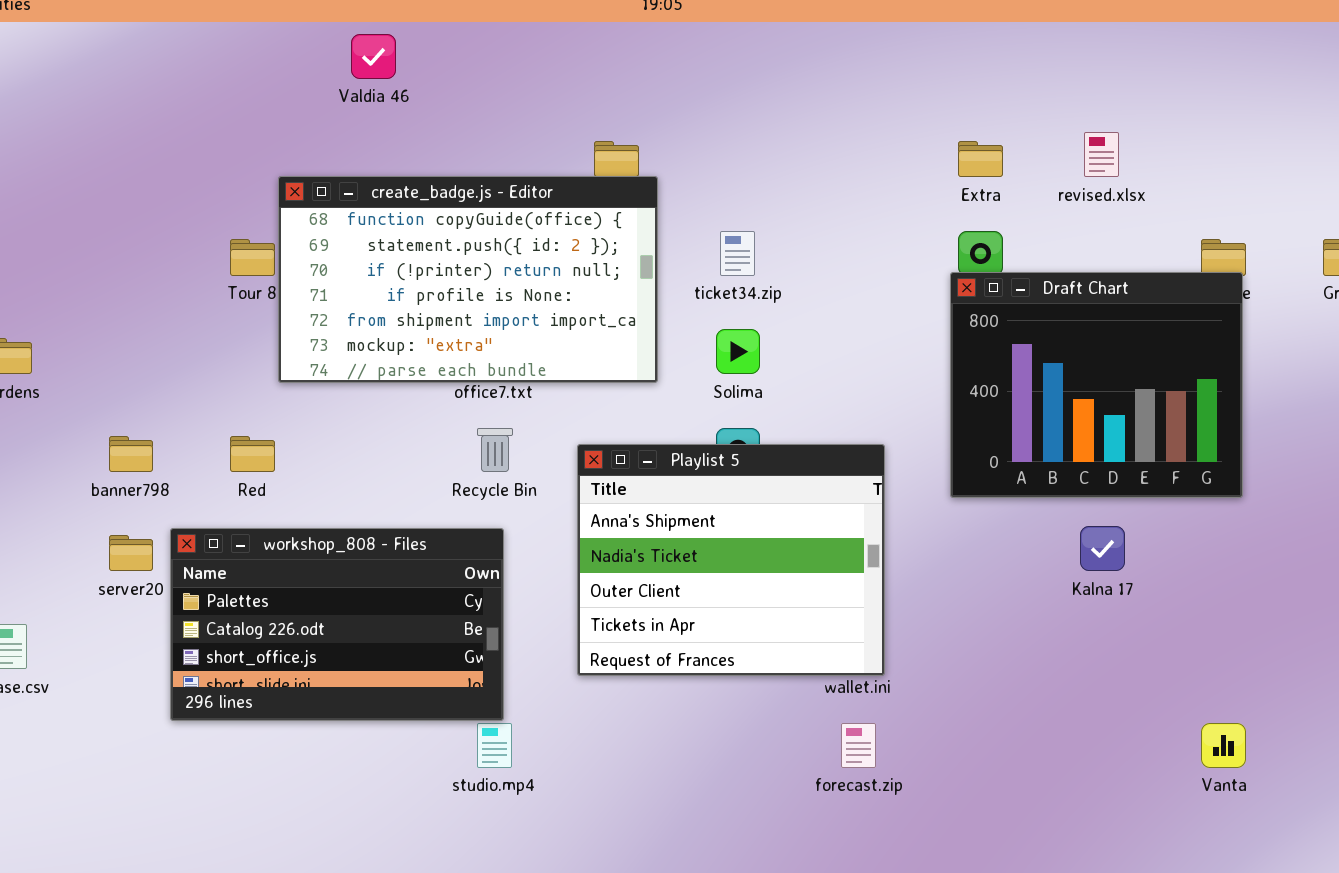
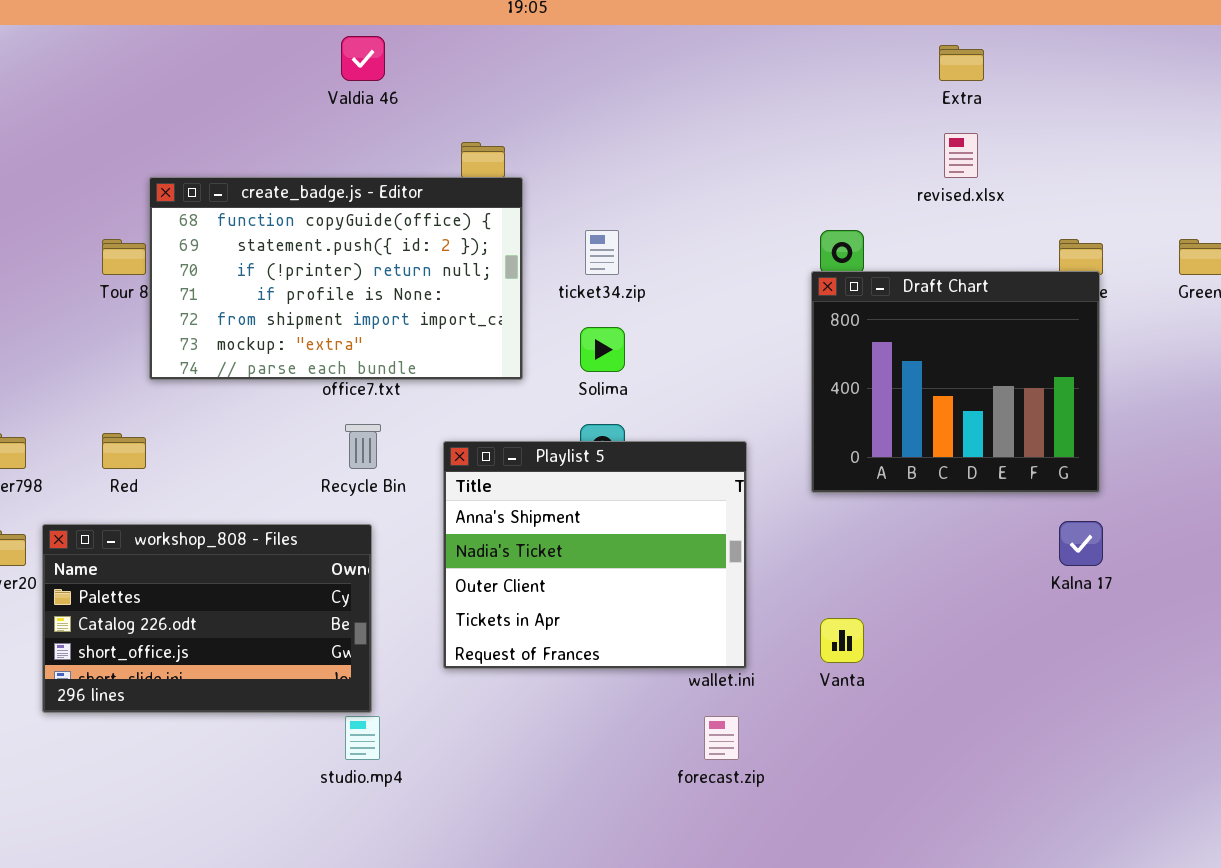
Valdia 46: [351,34,396,79] -> [341,36,385,81], moved
Extra: [958,141,1003,177] -> [939,45,984,81], moved
Kalna 17: [1080,526,1125,571] -> [1059,521,1103,566], moved
Vanta: [1201,723,1246,768] -> [820,618,864,663], moved

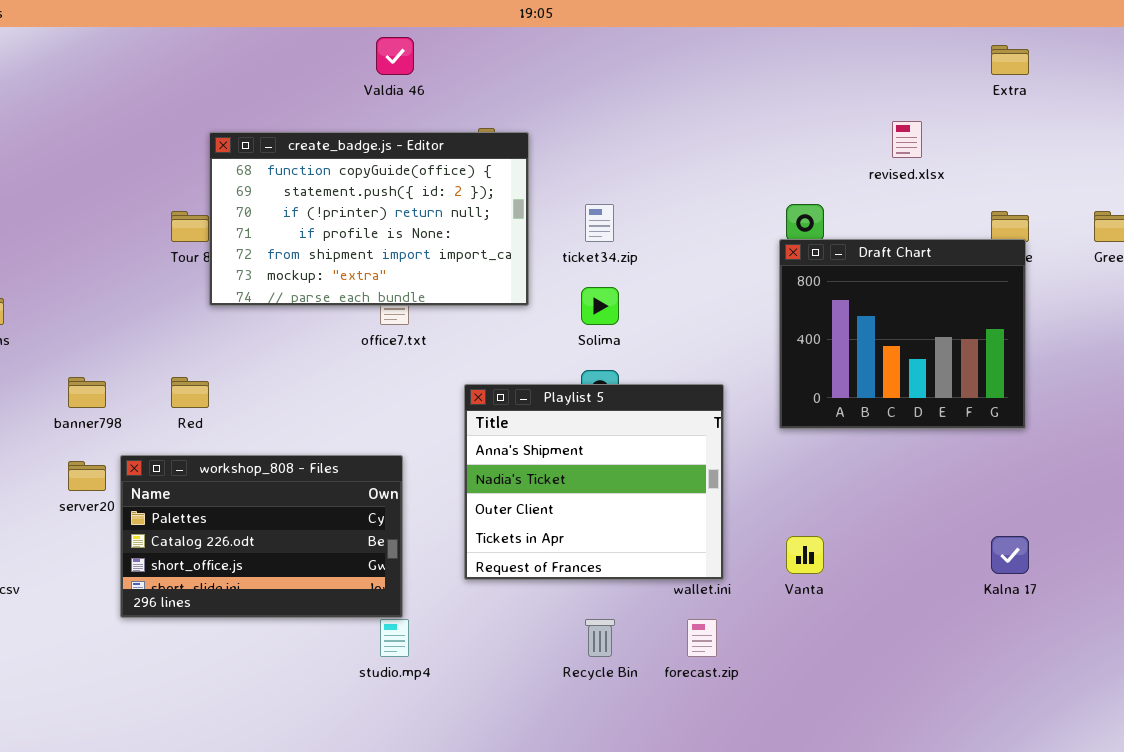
Extra: [939,45,984,81] -> [991,45,1029,75], moved
create_badge.js - Editor: [149,177,523,380] -> [209,132,529,306], moved
Recycle Bin: [345,424,381,469] -> [585,619,615,657], moved
Kalna 17: [1059,521,1103,566] -> [991,536,1029,574], moved

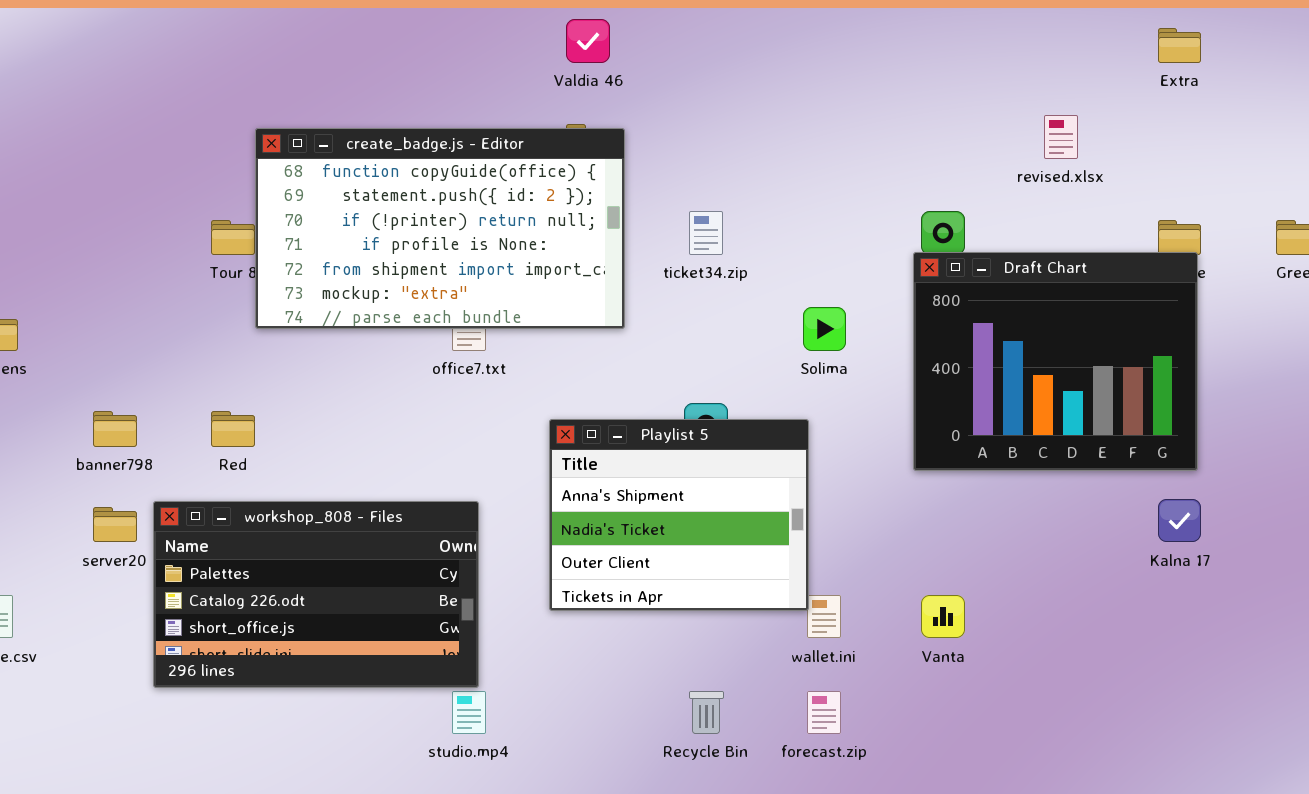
Valdia 46: [376,37,414,75] -> [566,19,610,63], moved
Solima: [581,287,619,325] -> [803,307,846,351], moved
Playlist 5: [464,384,724,580] -> [549,419,809,611], resized
Kalna 17: [991,536,1029,574] -> [1158,499,1201,542], moved

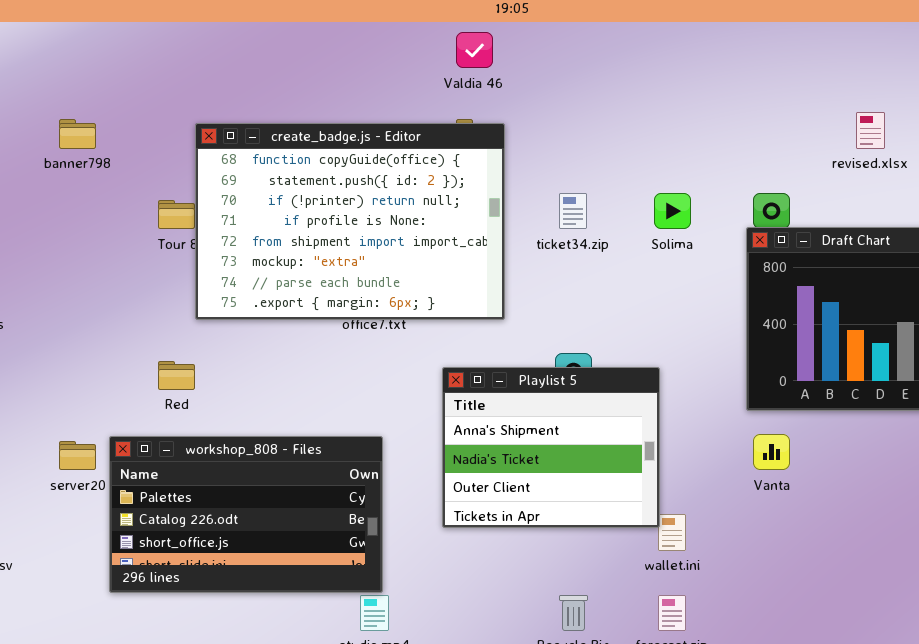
create_badge.js - Editor: [255,128,625,329] -> [195,123,505,320], resized
Solima: [803,307,846,351] -> [654,193,691,229], moved
banner798: [93,411,137,447] -> [59,119,96,149], moved
Vanta: [921,595,965,638] -> [753,434,790,470], moved

